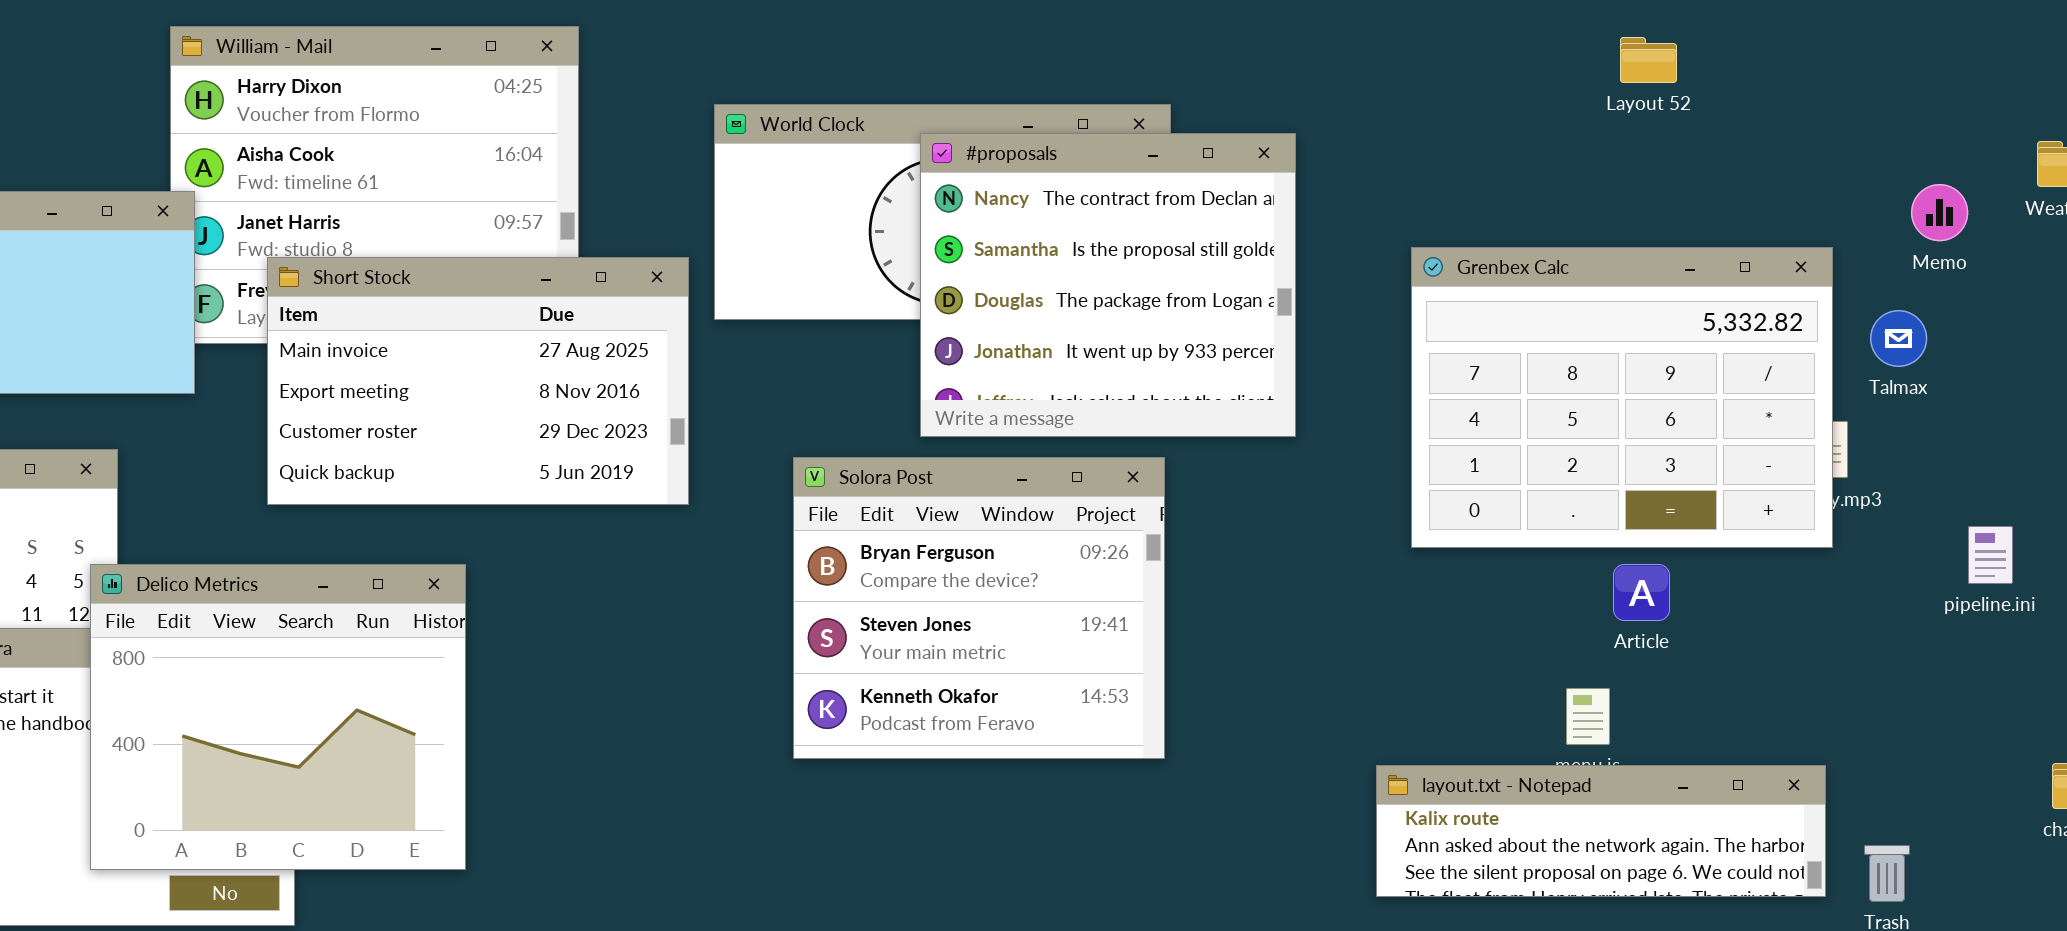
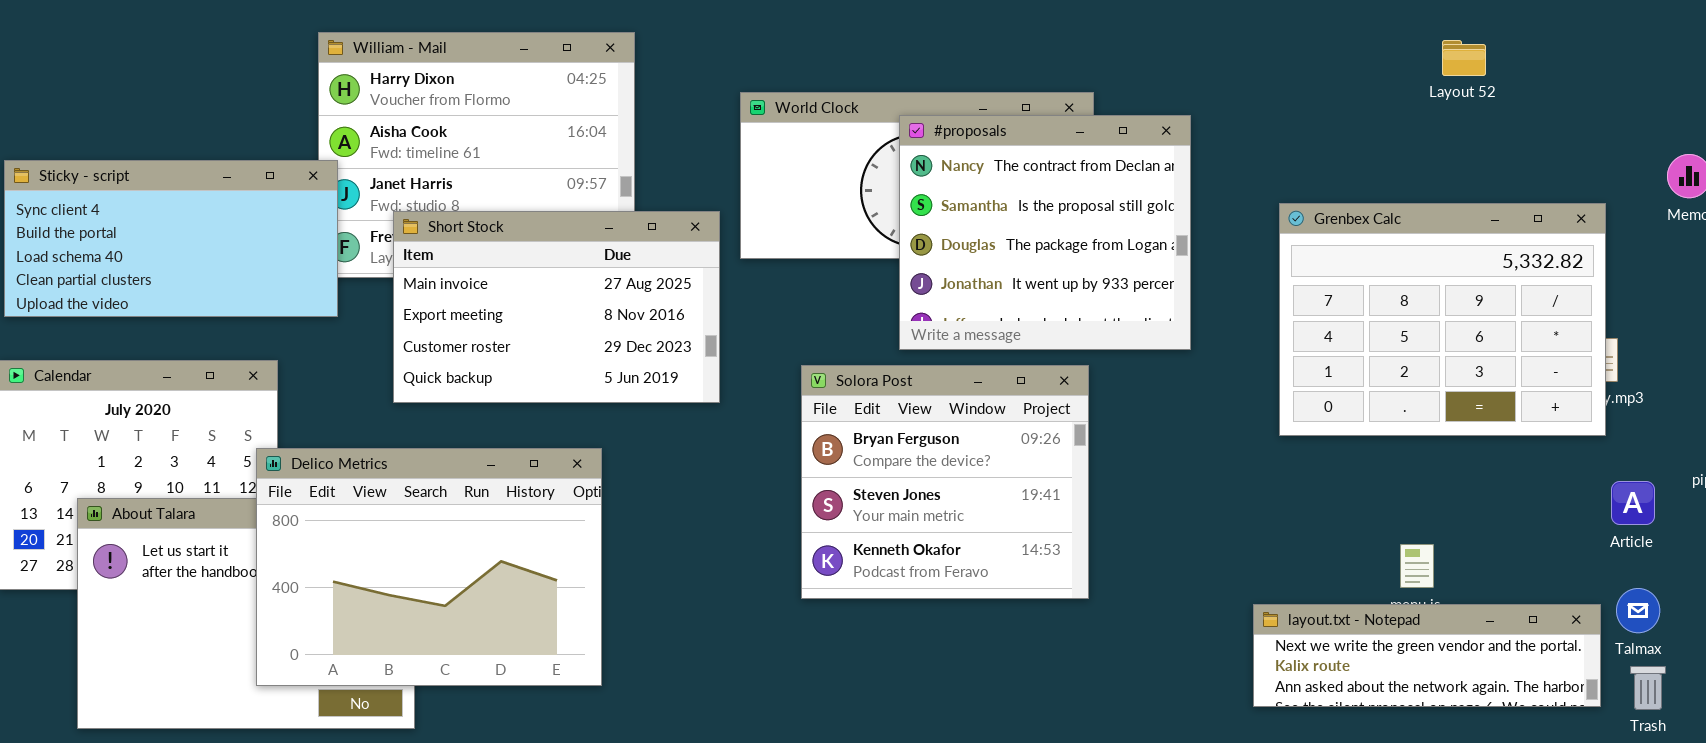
Talmax: [1870,310,1927,367] -> [1616,588,1660,633], moved
Delico Metrics: [90,564,466,870] -> [256,448,602,686], resized
Article: [1613,564,1670,621] -> [1611,481,1655,525], moved
layout.txt - Notepad: [1376,765,1826,897] -> [1253,604,1601,707], scrolled up 1 row

